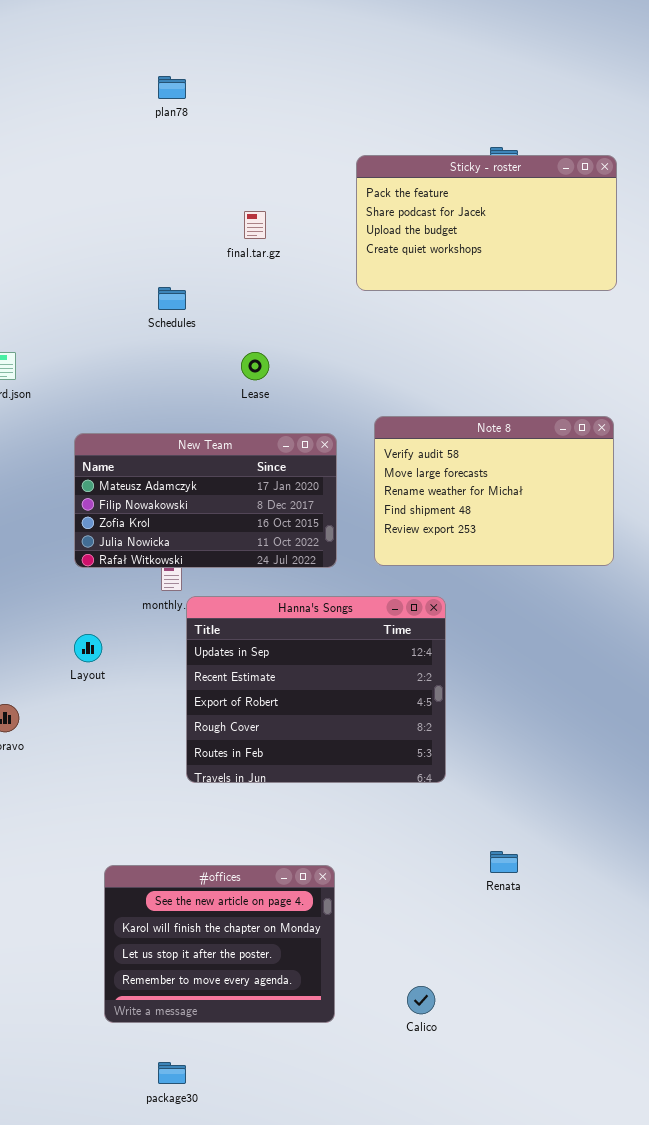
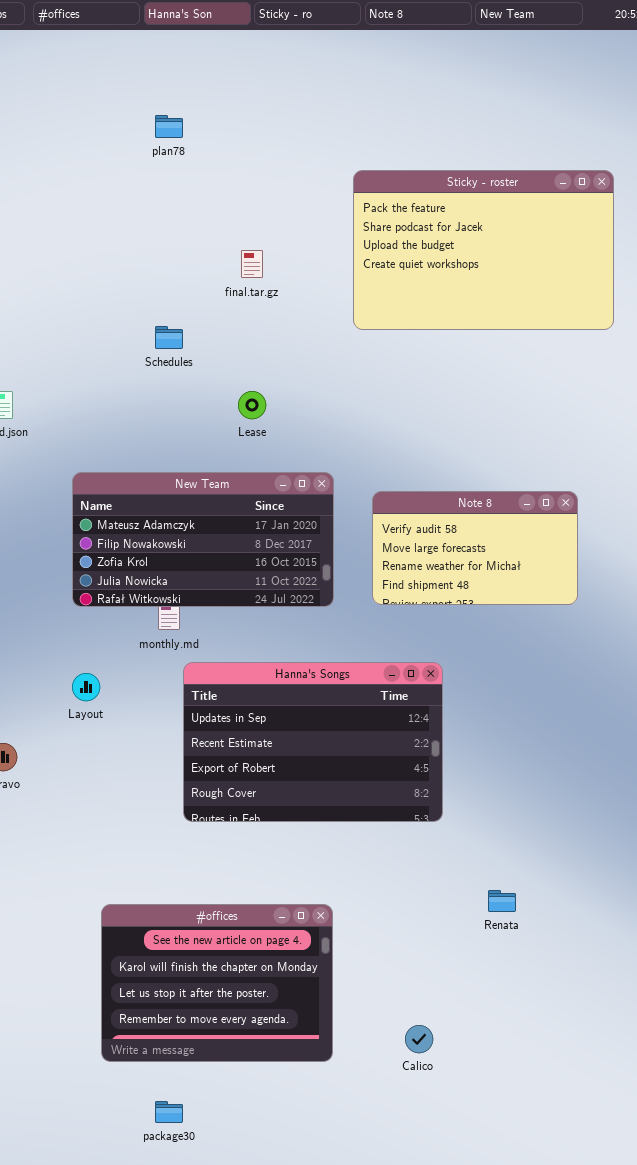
Sticky - roster: [356,155,617,291] -> [353,170,614,330], resized
Note 8: [374,416,614,566] -> [372,491,578,605], resized
Hanna's Songs: [186,596,446,783] -> [183,662,443,822], resized

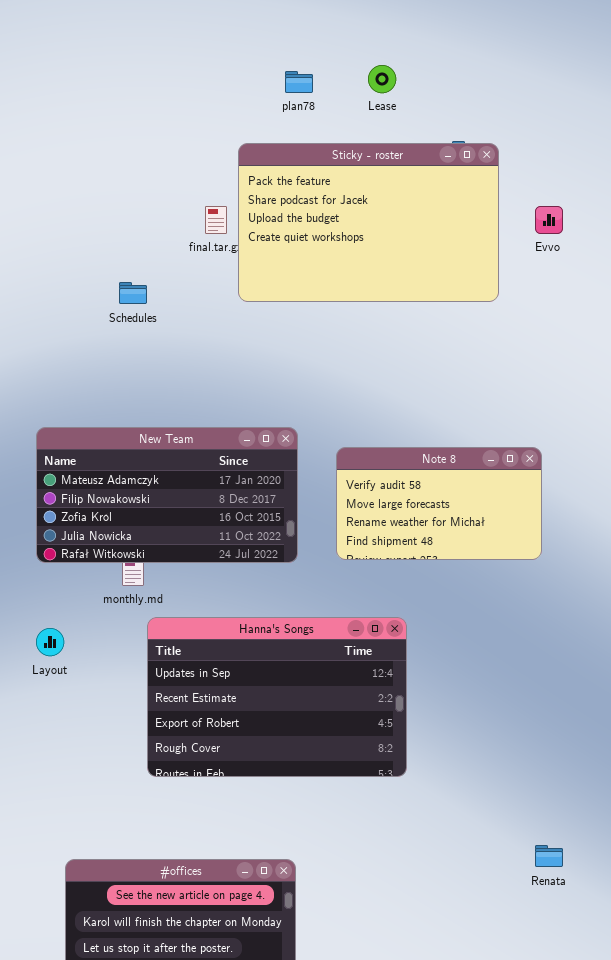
plan78: [155,115,183,138] -> [285,71,313,93], moved
Sticky - roster: [353,170,614,330] -> [238,143,499,302], moved
Lease: [238,391,266,419] -> [368,65,396,93], moved
Renata: [488,890,516,912] -> [535,845,563,867], moved

